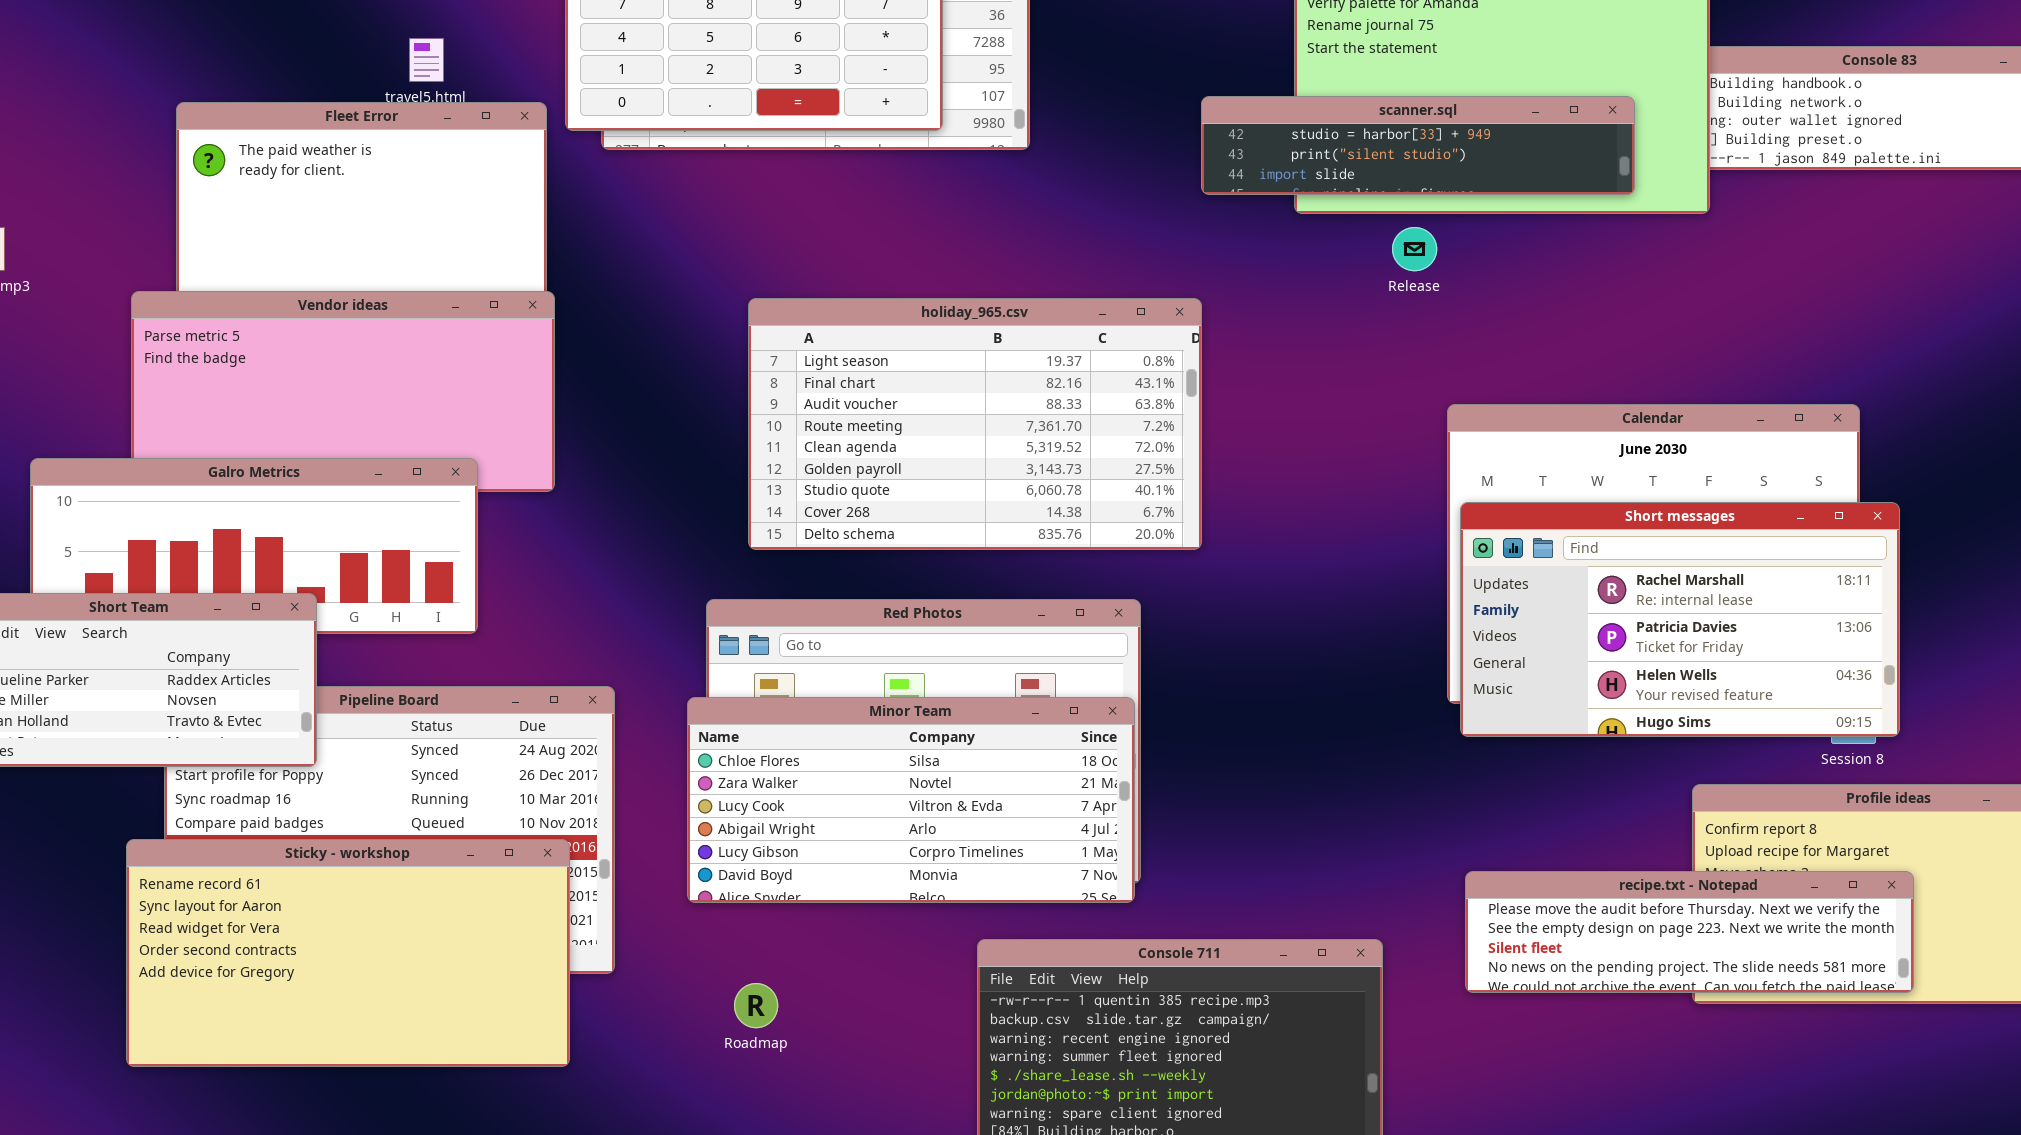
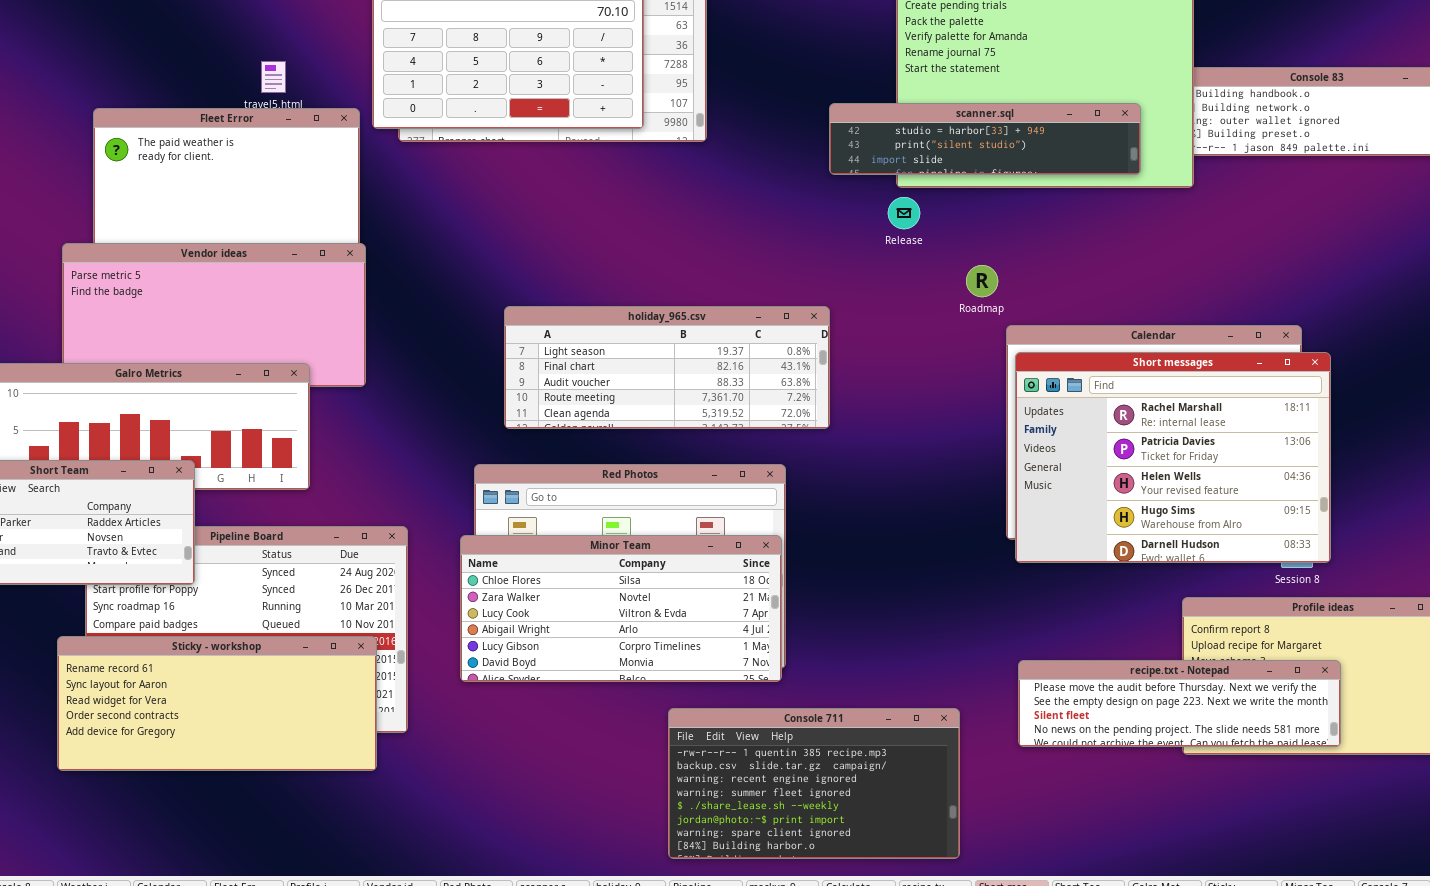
Release: [1392,227,1437,271] -> [888,197,920,229], moved
holiday_965.csv: [748,298,1202,550] -> [504,306,830,429], resized
Short messages: [1460,502,1900,737] -> [1015,352,1331,563], resized
Sticky - workshop: [126,839,570,1067] -> [57,636,377,771], resized
Roadmap: [734,983,778,1028] -> [966,265,998,297], moved

